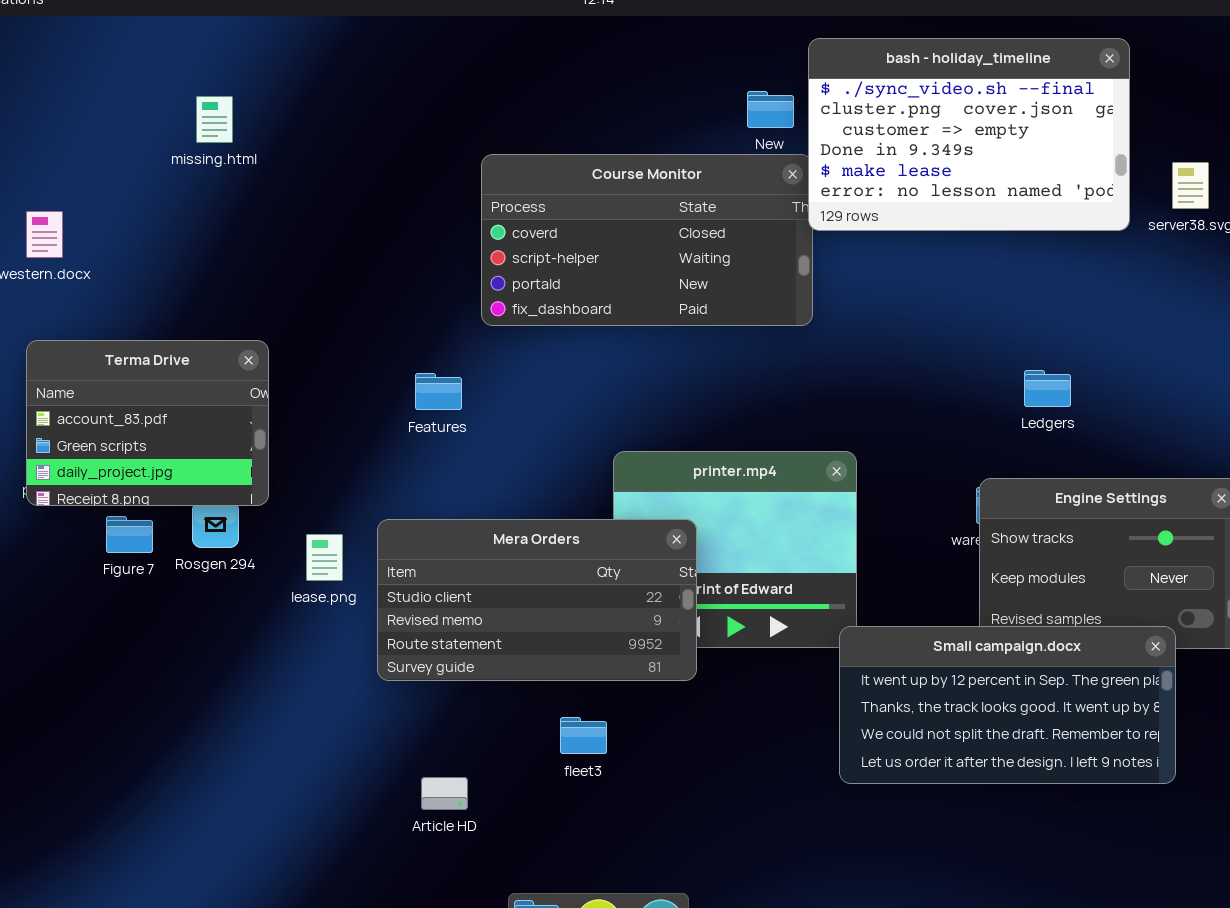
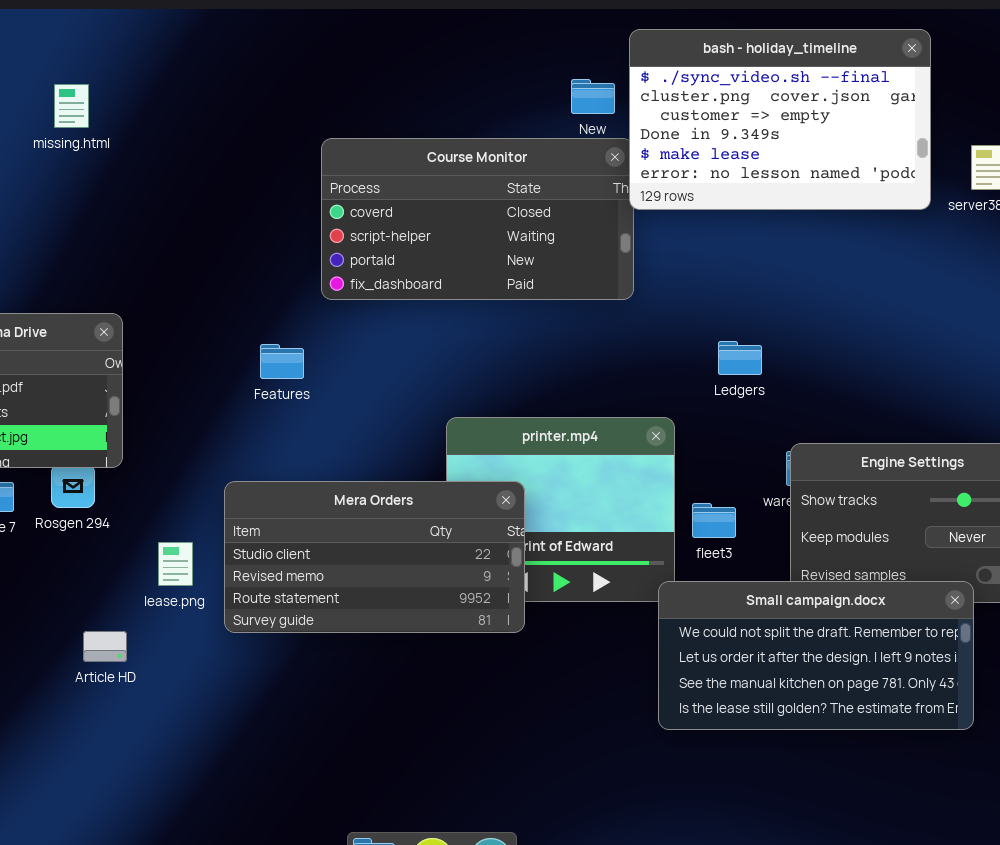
Ledgers: [1024,370,1071,407] -> [718,341,762,375], moved
lease.png: [306,534,343,581] -> [158,542,193,586], moved
Small campaign.docx: [839,626,1176,784] -> [658,581,974,730], scrolled down 2 rows
fleet3: [560,717,607,754] -> [692,503,736,538], moved
Article HD: [421,777,468,810] -> [83,631,127,662], moved

